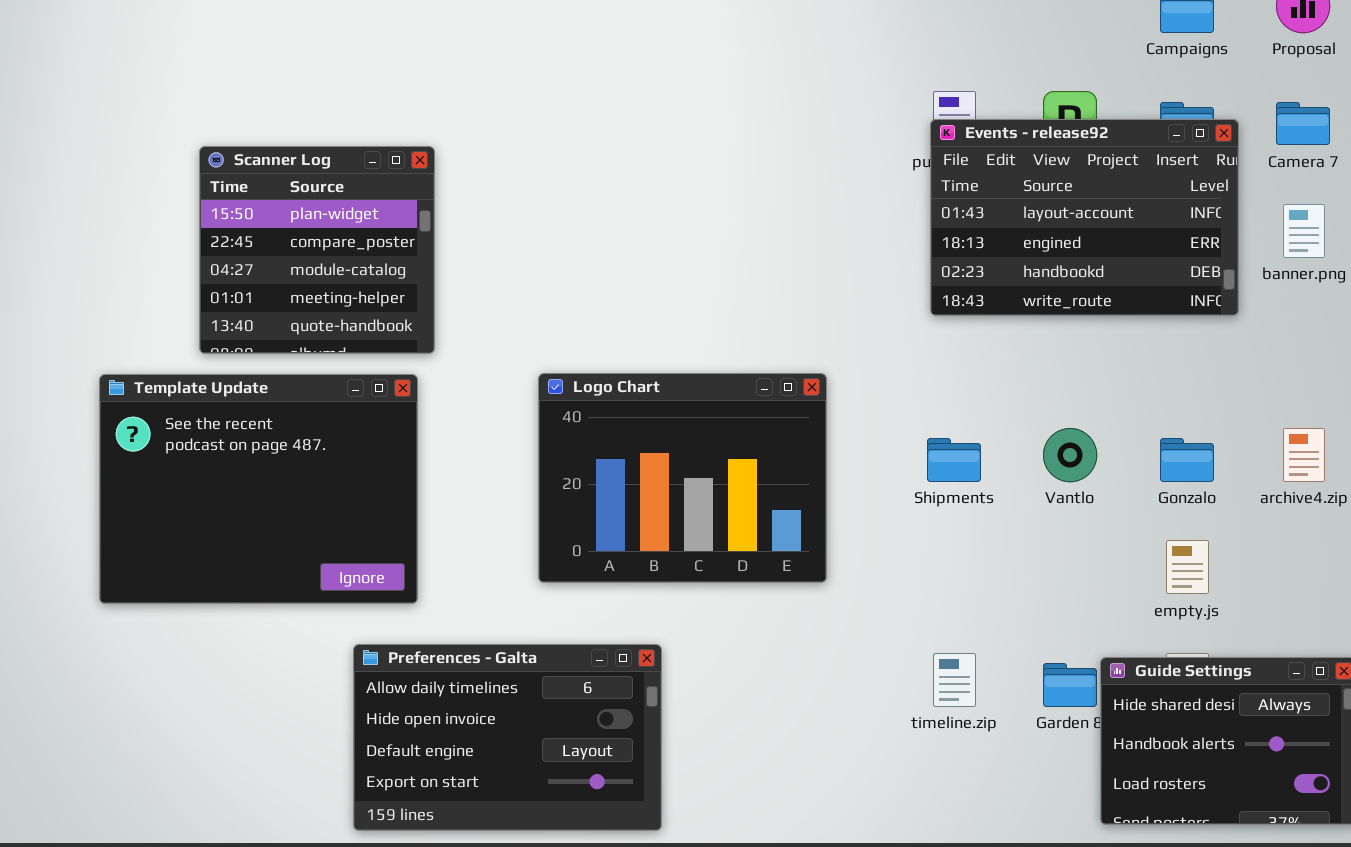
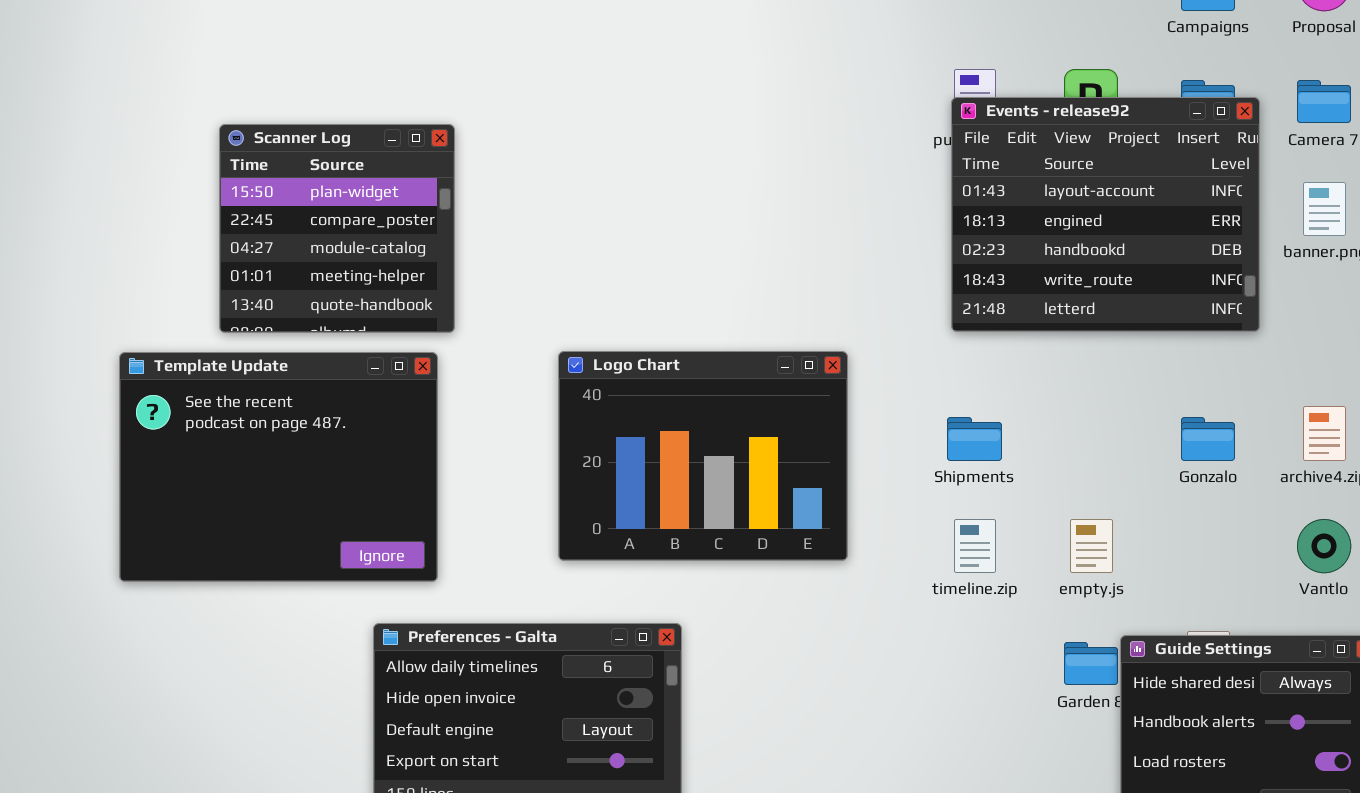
Events - release92: [930,119,1239,316] -> [951,97,1260,332], resized
Vantlo: [1043,428,1097,482] -> [1297,519,1351,573], moved
empty.js: [1166,540,1209,594] -> [1070,519,1113,573], moved
timeline.zip: [933,653,976,707] -> [954,519,996,573], moved

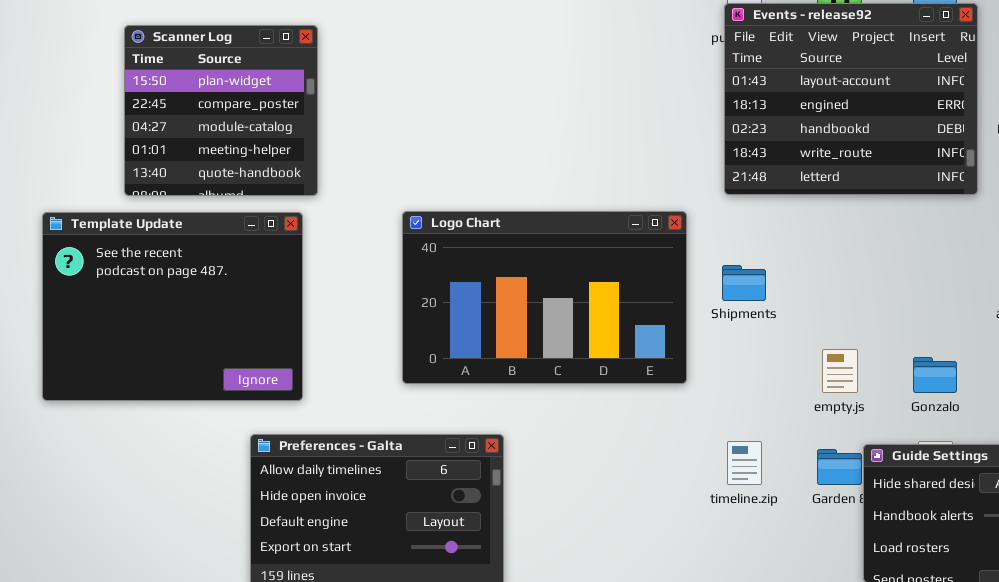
Logo Chart: [558,351,848,561] -> [402,211,687,384], resized
Gonzalo: [1181,417,1235,461] -> [913,357,957,393], moved
timeline.zip: [954,519,996,573] -> [727,441,762,485], moved

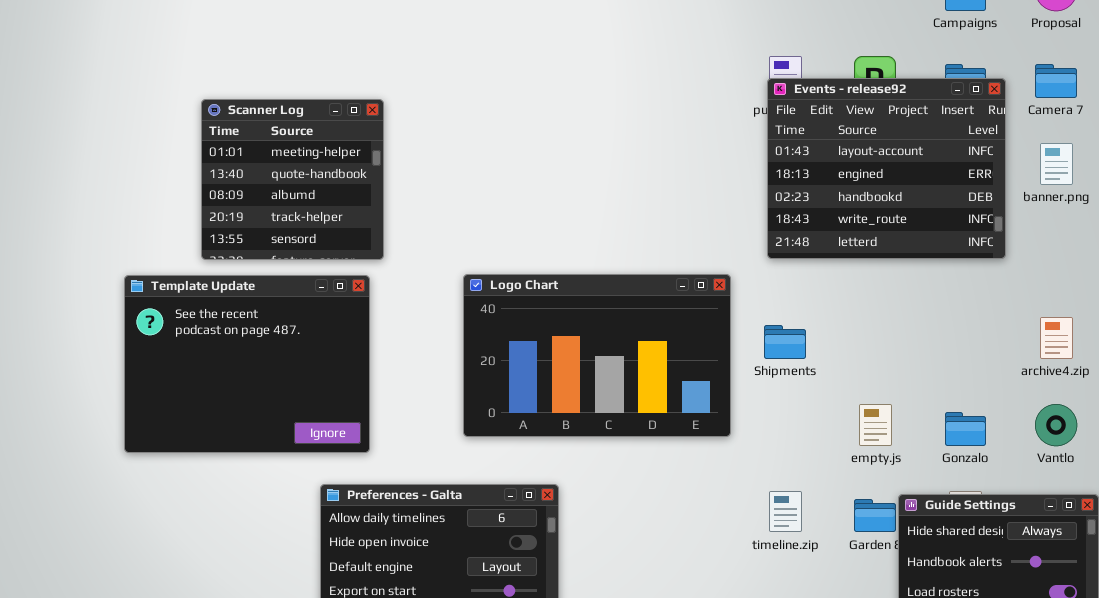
Scanner Log: [124,25,318,196] -> [201,99,384,260], scrolled down 3 rows

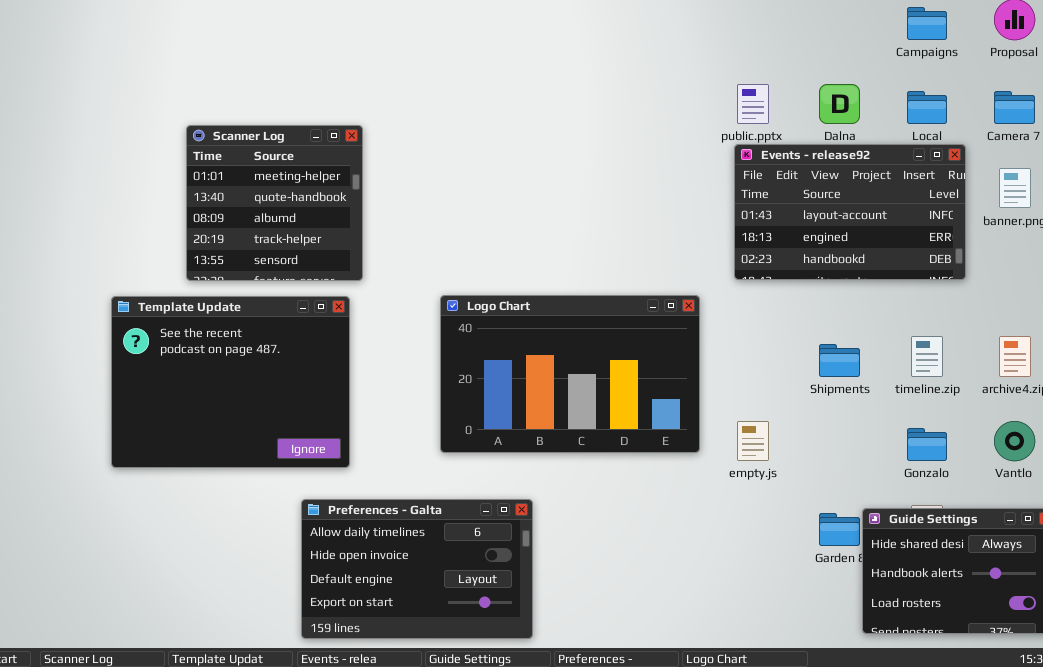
Events - release92: [767,78,1006,259] -> [734,144,966,280], resized
Shipments: [764,325,806,359] -> [819,344,860,377], moved
empty.js: [859,404,892,446] -> [737,421,769,461], moved
timeline.zip: [769,491,802,532] -> [911,336,943,377], moved

